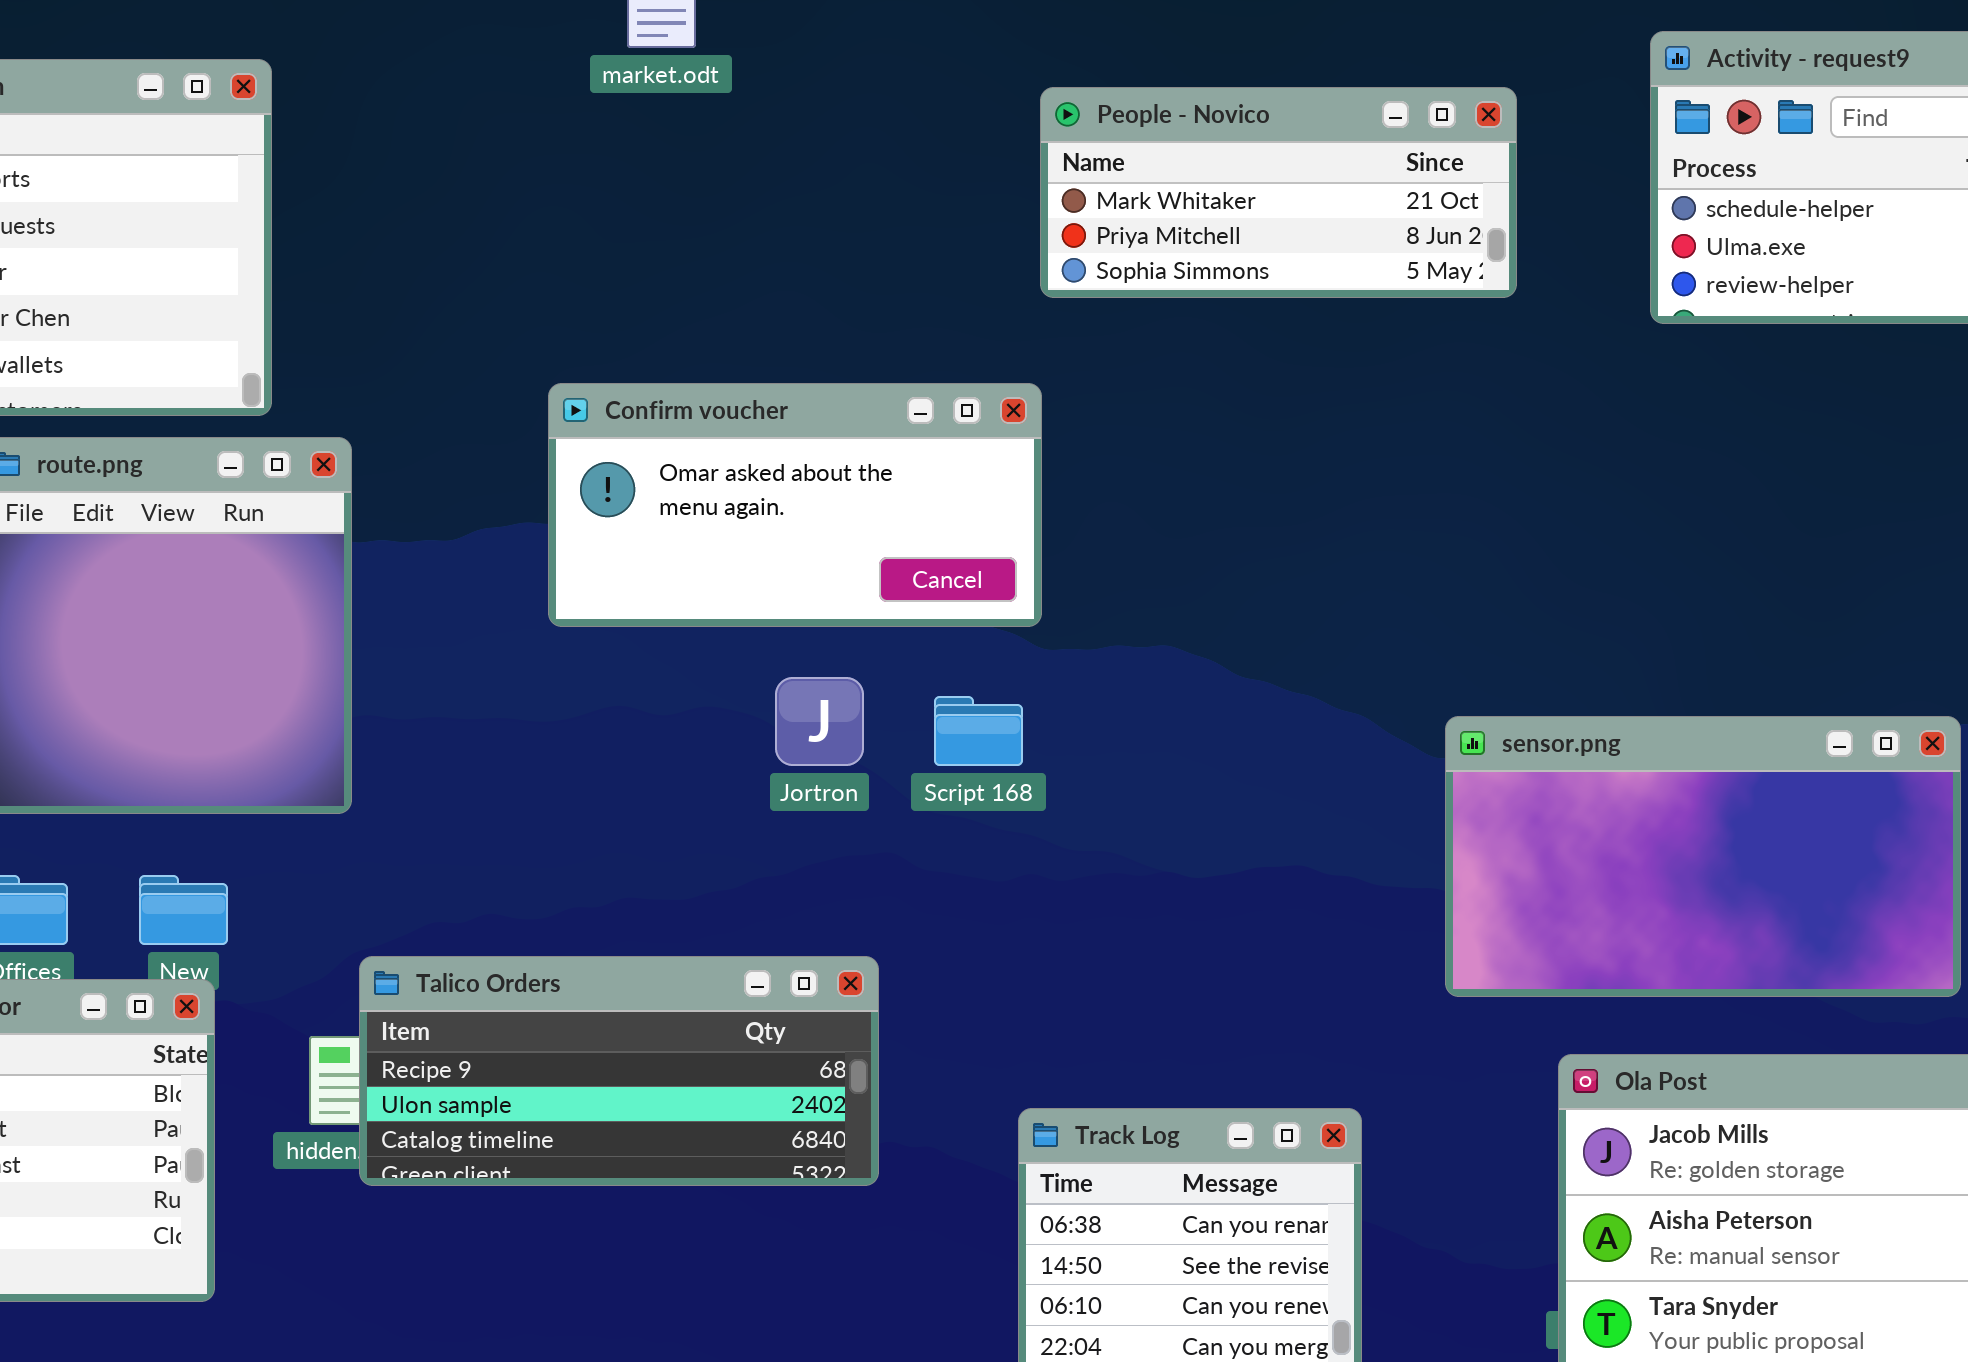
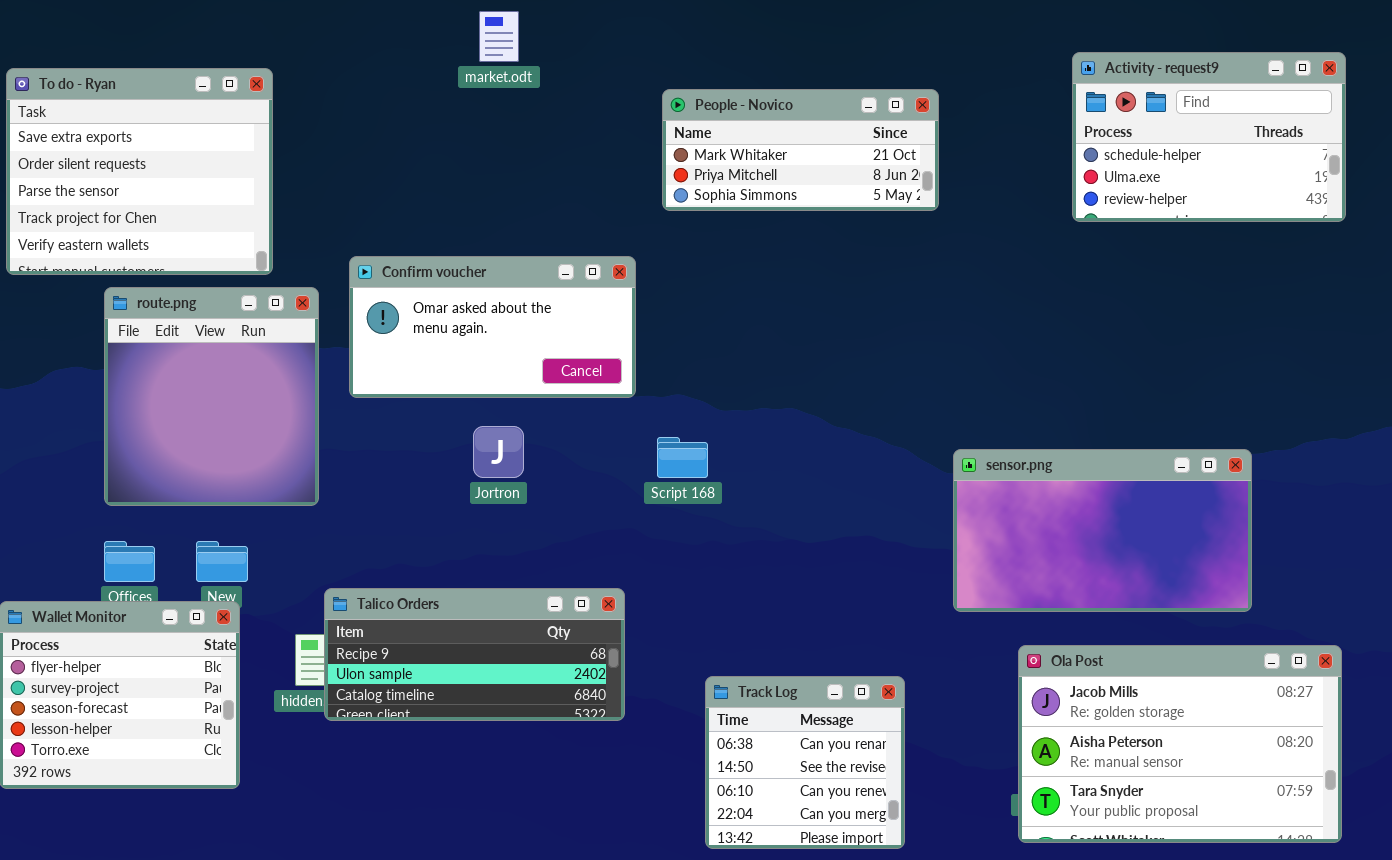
People - Novico: [1040,87,1517,298] -> [662,89,939,211], moved
Confirm voucher: [548,383,1042,627] -> [349,256,636,398], moved
Jortron: [775,677,864,766] -> [473,426,524,478], moved

